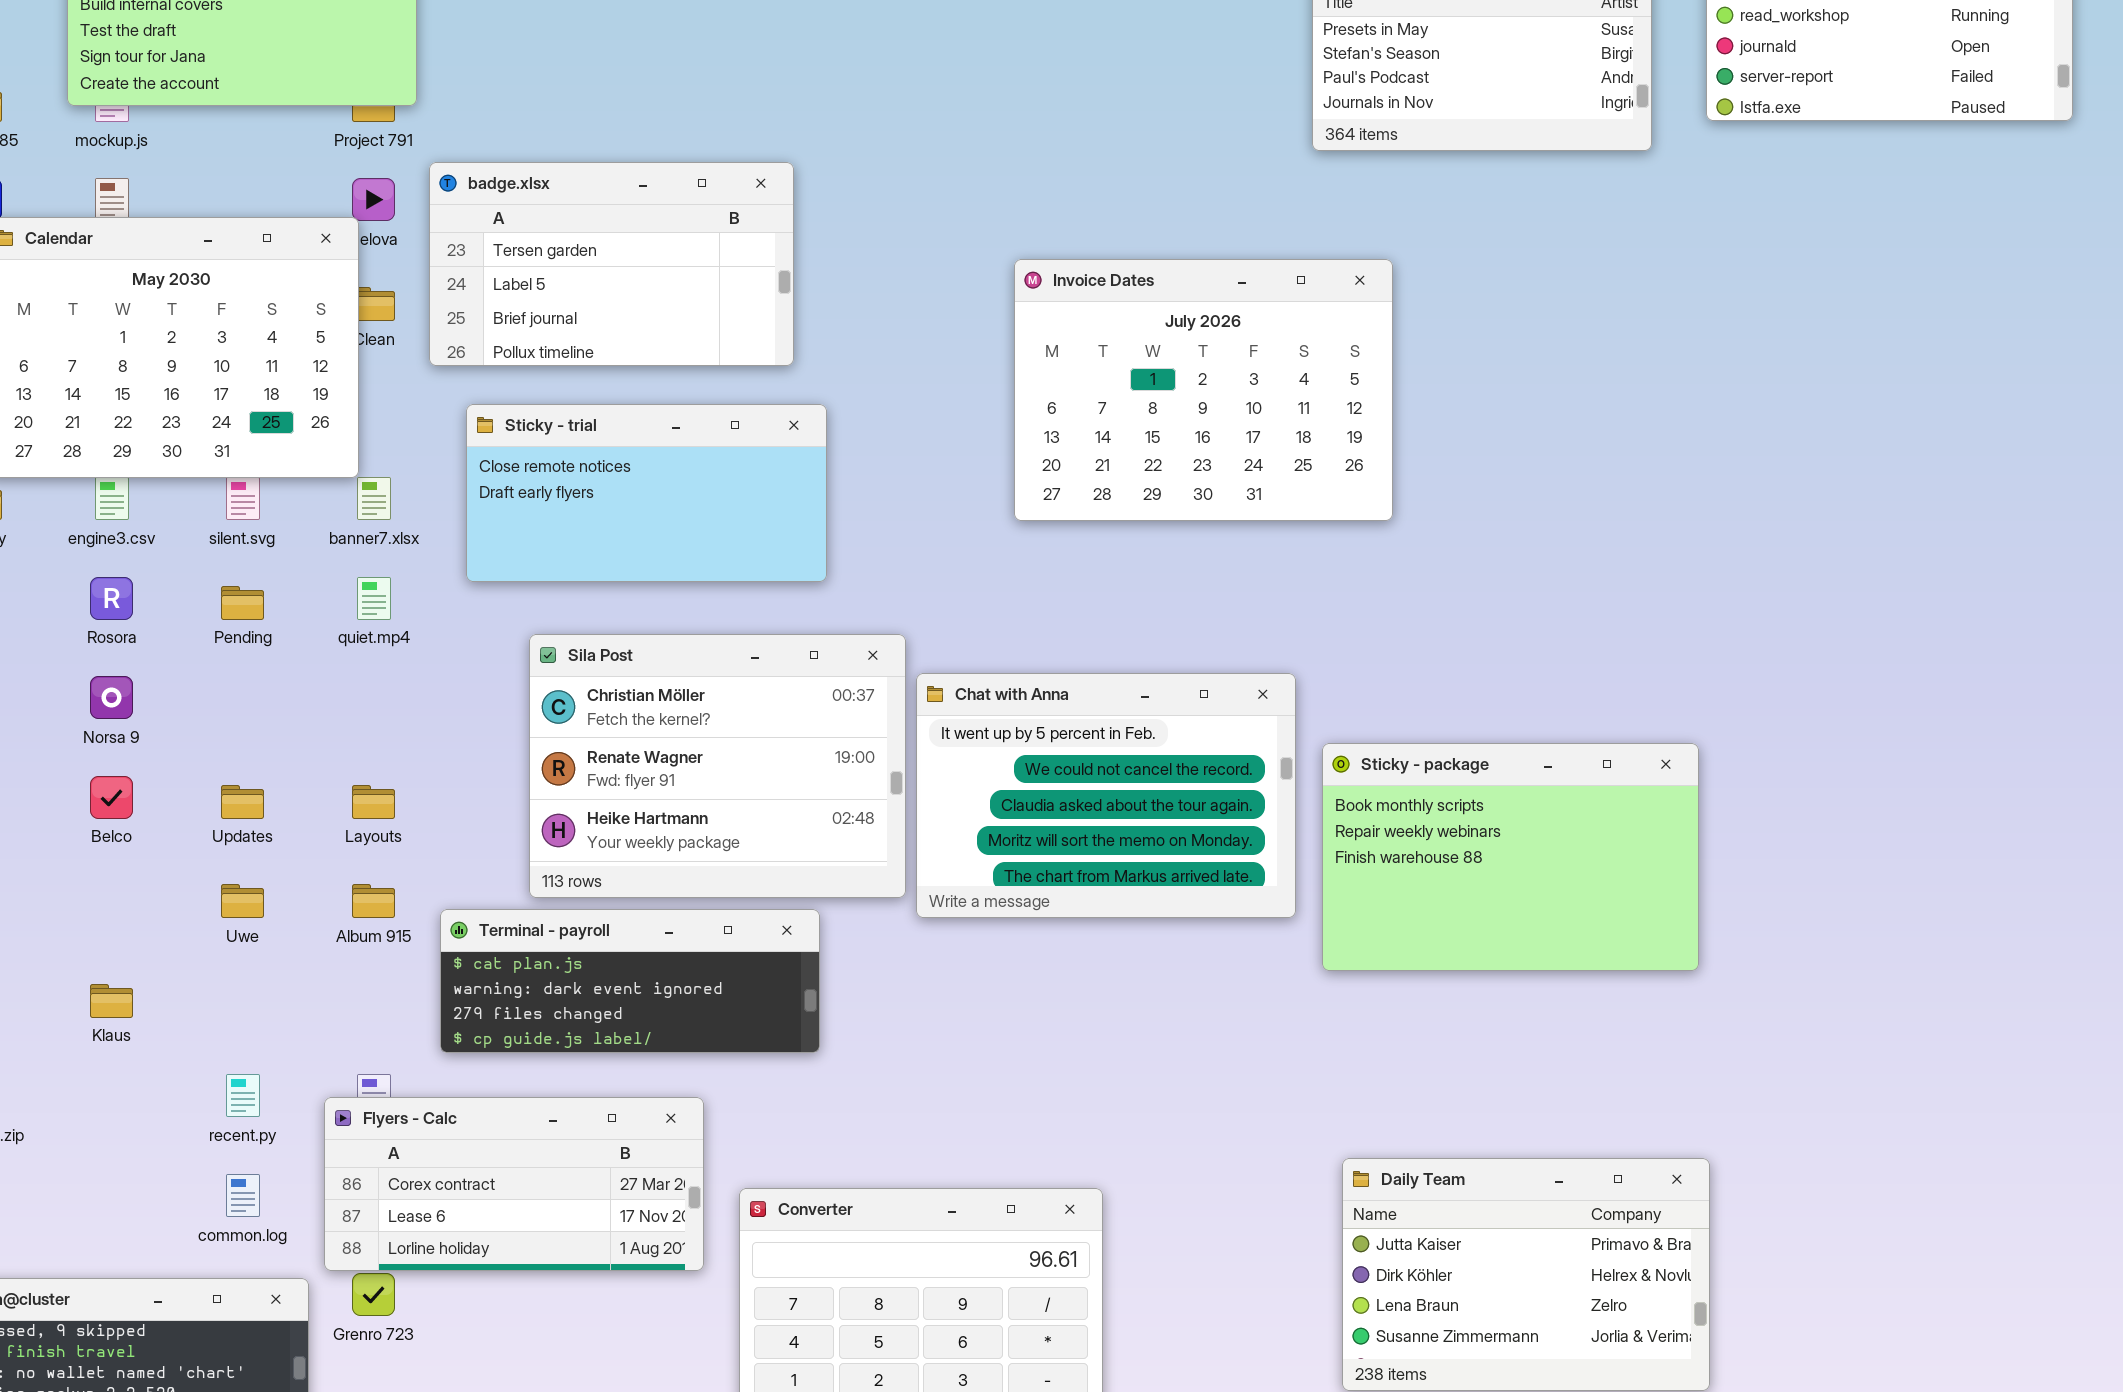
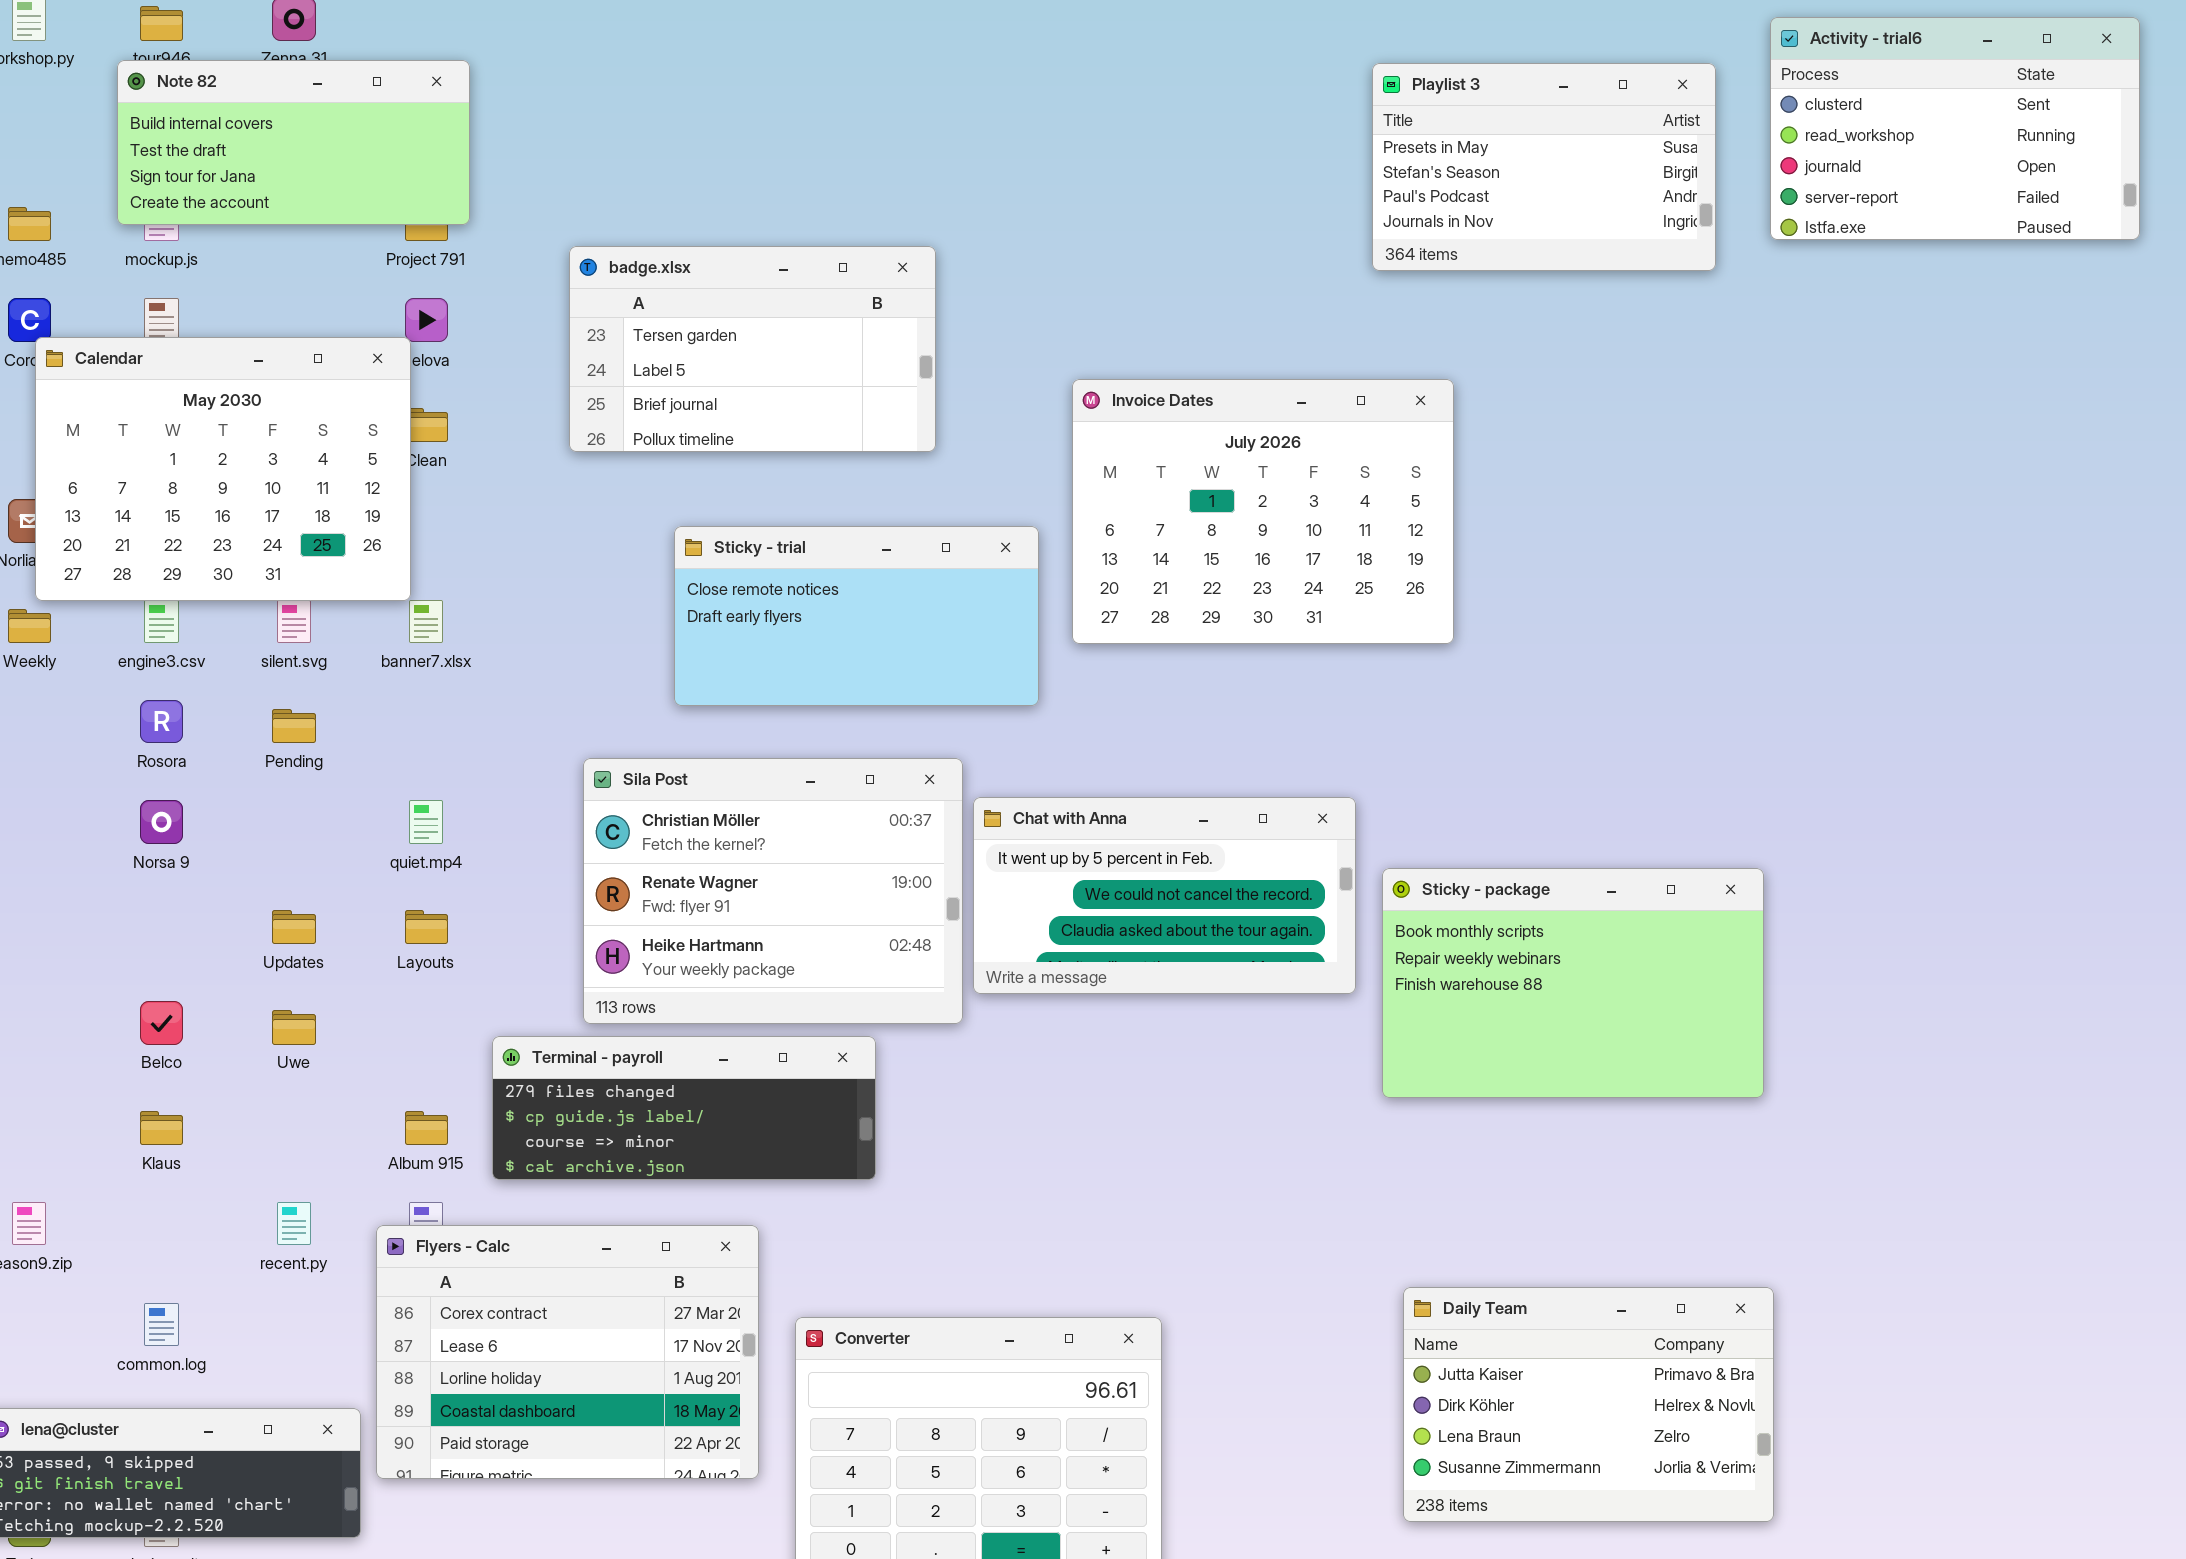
badge.xlsx: [429,162,794,366] -> [569,246,936,452], moved
Sticky - trial: [466,404,827,582] -> [674,526,1039,706], moved
quiet.mp4: [357,577,391,620] -> [409,800,443,844], moved
Chat with Anna: [916,673,1296,918] -> [973,797,1356,994], resized
Belco: [90,776,133,819] -> [140,1001,183,1045], moved
Album 915: [352,884,395,918] -> [405,1111,448,1145], moved
Terminal - payroll: [440,909,820,1053] -> [492,1036,876,1180], scrolled down 2 rows
Flyers - Calc: [324,1097,704,1271] -> [376,1225,759,1479], resized
common.log: [226,1174,260,1217] -> [144,1303,179,1346], moved

